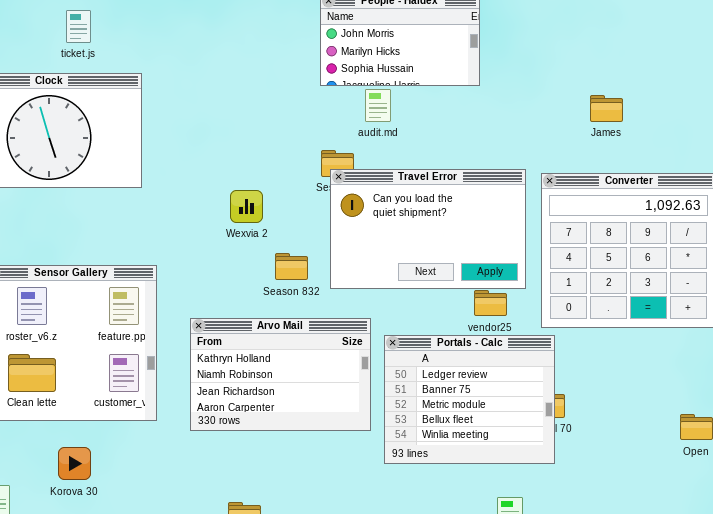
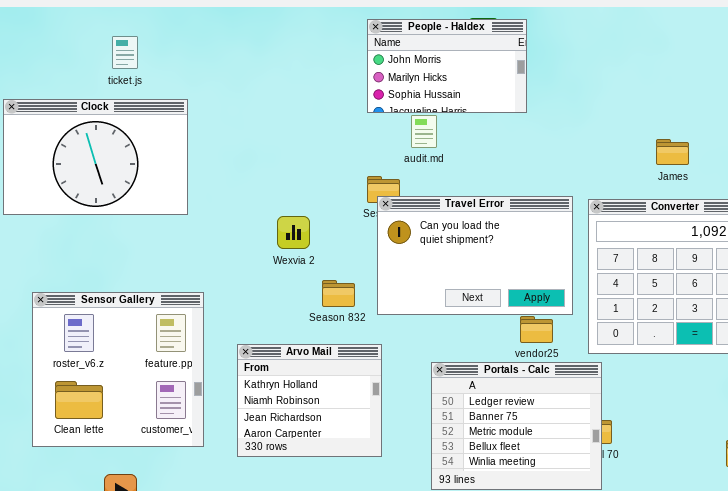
James: [590,95,623,122] -> [656,139,689,165], moved
Arvo Mail: [190,318,371,431] -> [237,344,382,457], resized

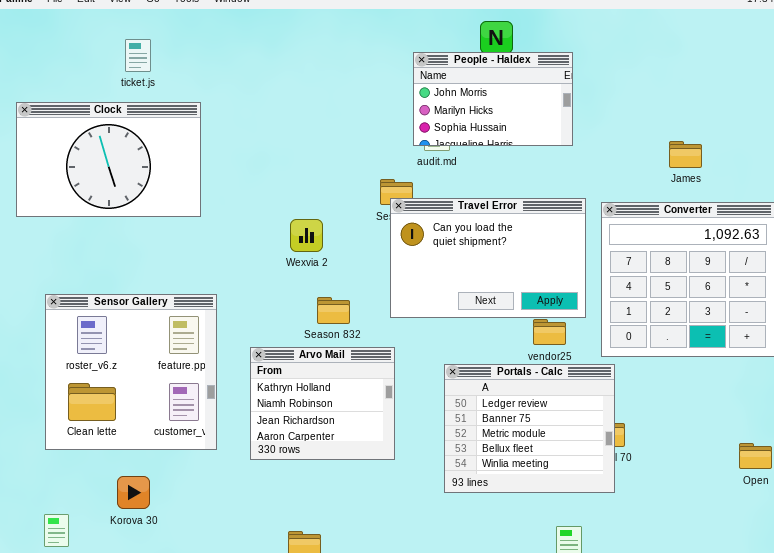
People - Haldex: [367,19,527,113] -> [413,52,573,146], moved
Season 832: [322,280,355,307] -> [317,297,350,324], moved

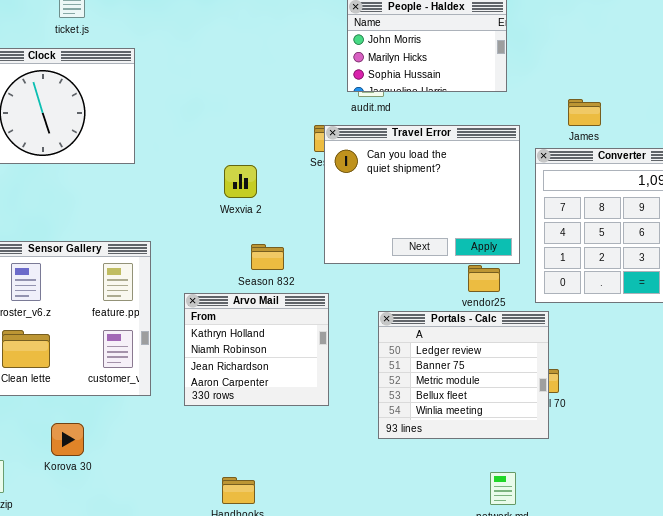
James: [669,141,702,168] -> [568,99,601,126], moved
Travel Error: [390,198,586,318] -> [324,125,520,264], resized

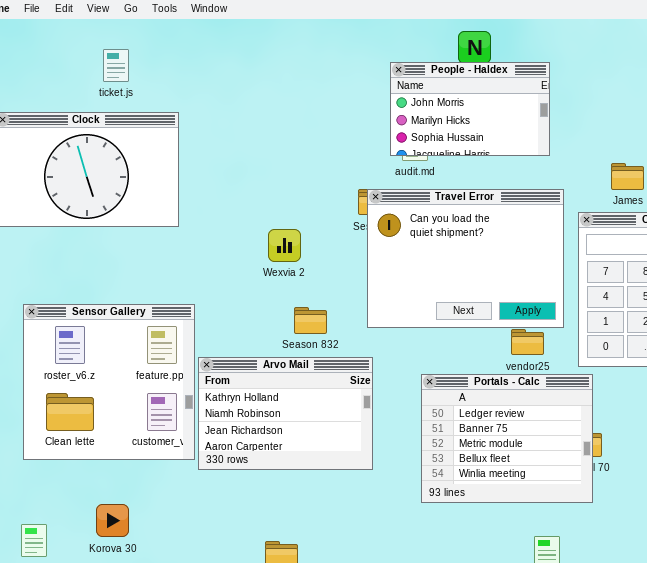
Arvo Mail: [184,293,329,406] -> [198,357,373,470], resized
Korova 30: [51,423,84,456] -> [96,504,129,537], moved

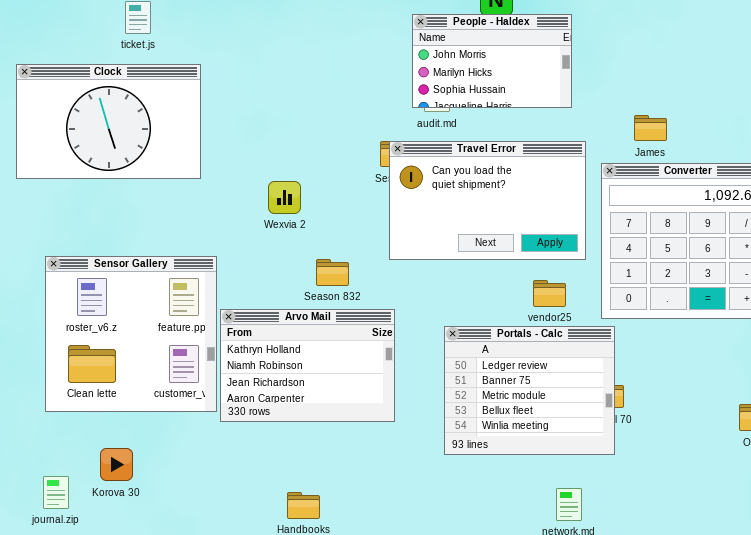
Travel Error: [367,189,564,328] -> [389,141,586,260], resized
Wexvia 2: [268,229,301,262] -> [268,181,301,214], moved
Korova 30: [96,504,129,537] -> [100,448,133,481], moved

